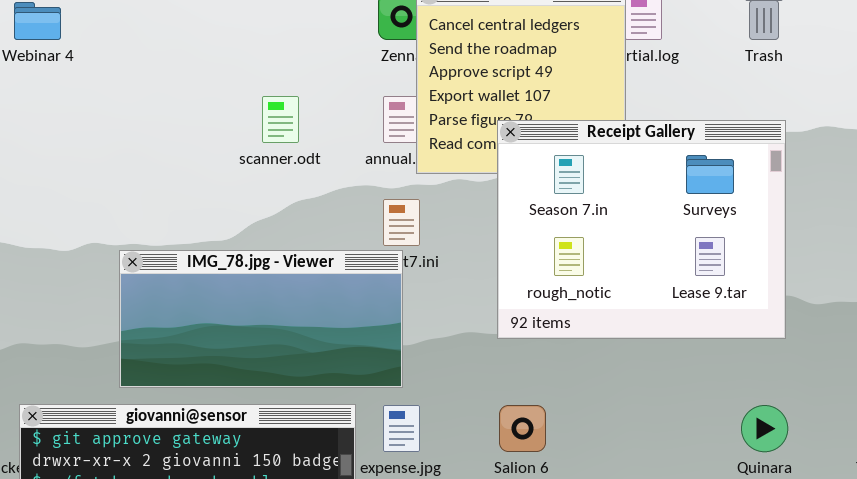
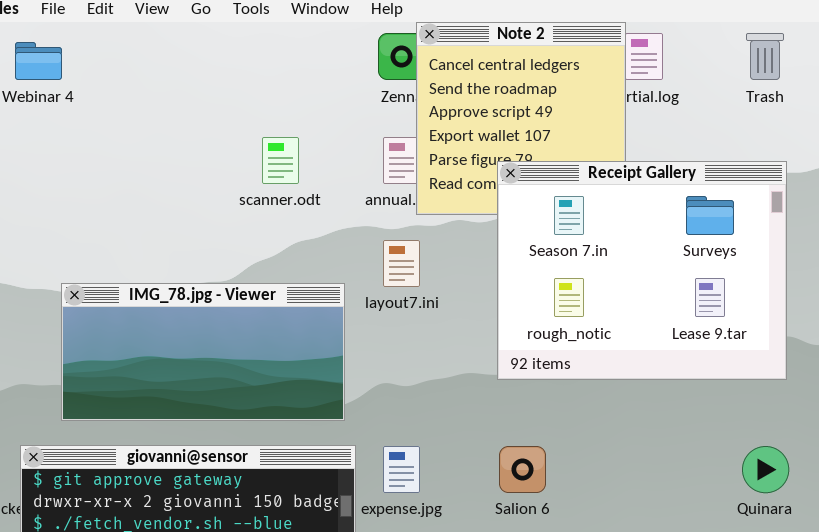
IMG_78.jpg - Viewer: [119,250,403,388] -> [61,283,345,421], moved

